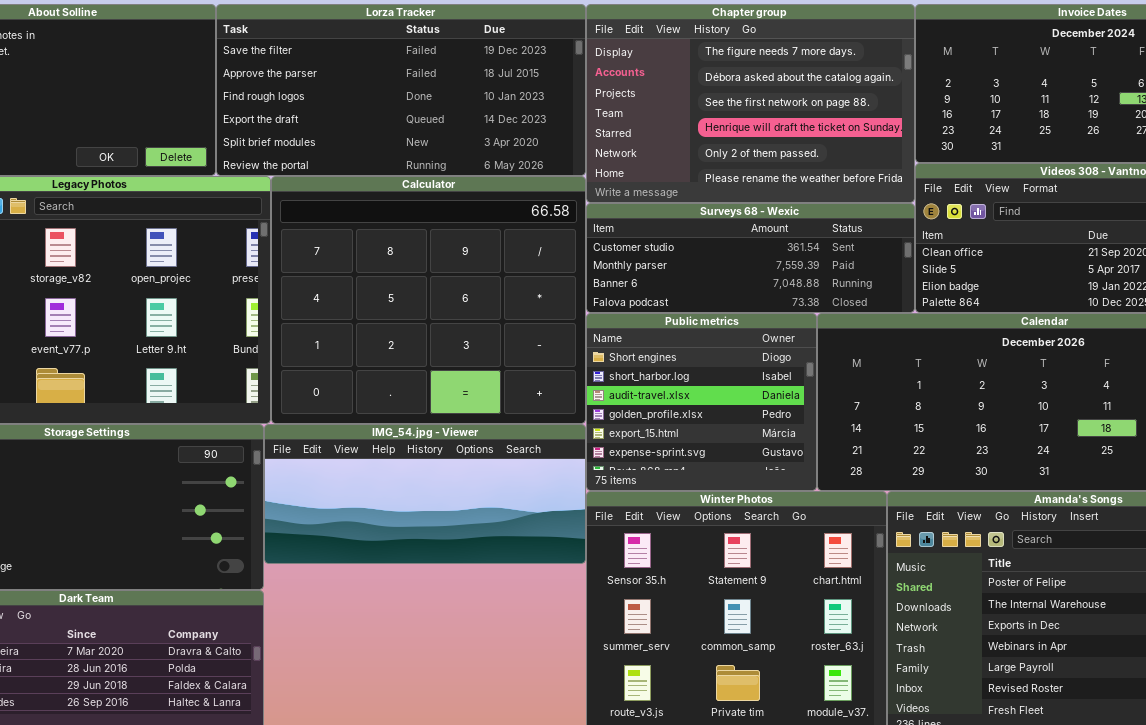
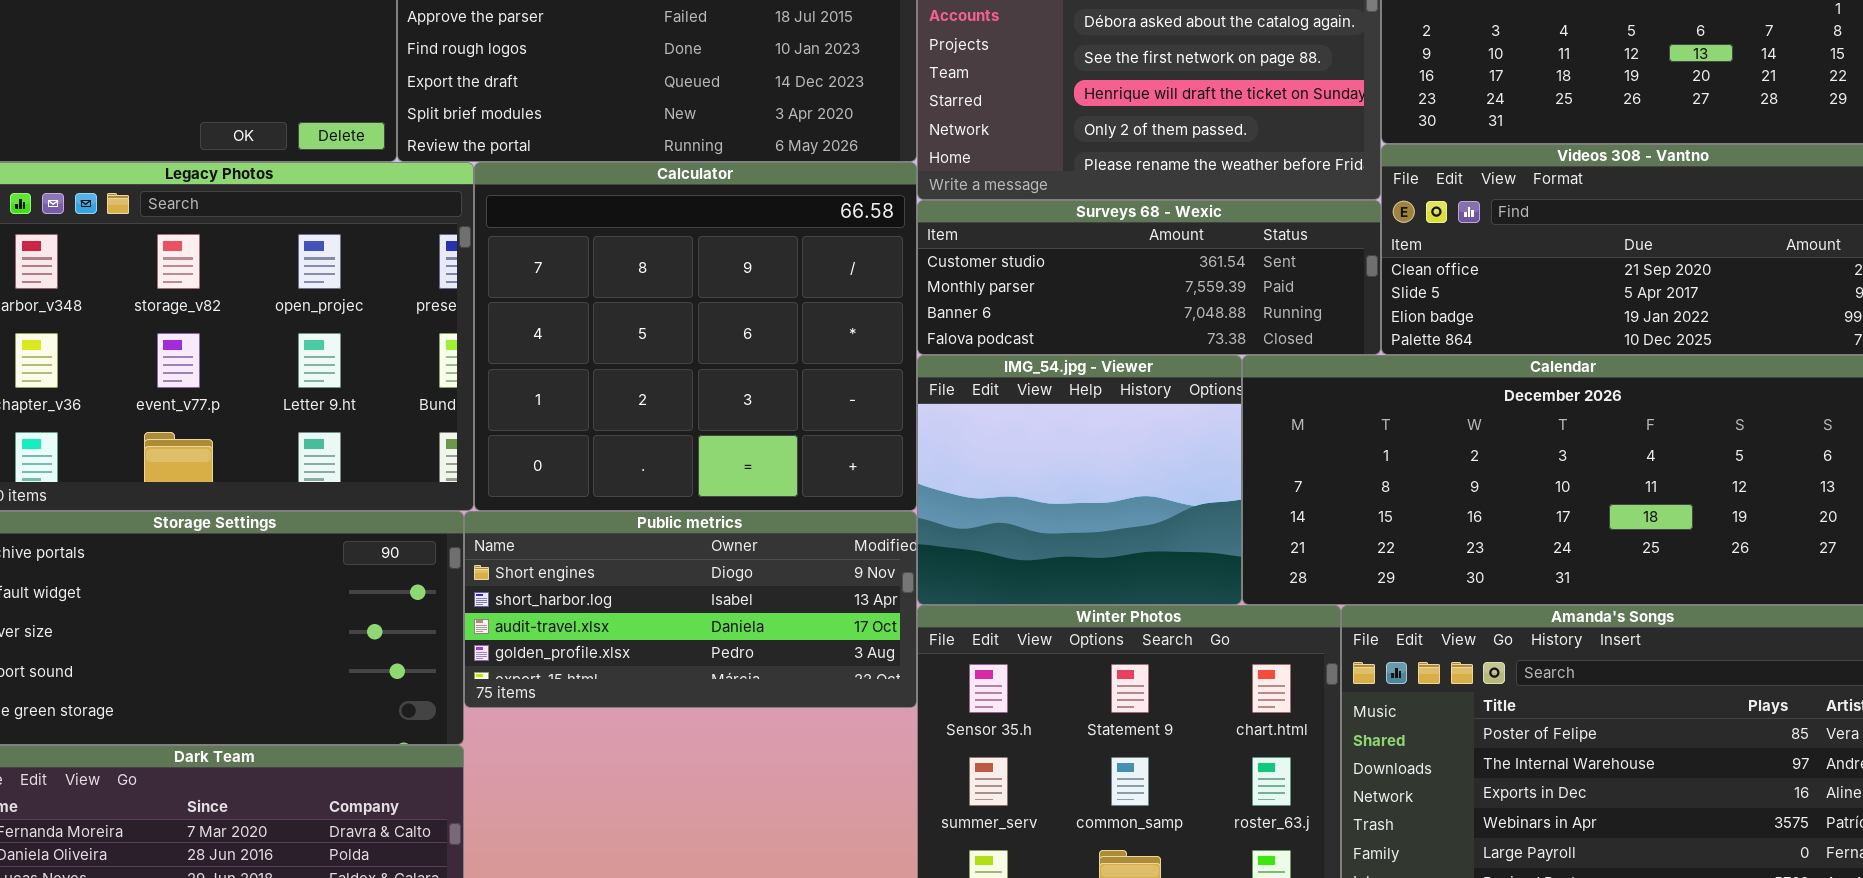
Public metrics: [586,313,817,491] -> [464,511,917,708], moved, resized
IMG_54.jpg - Viewer: [264,424,586,564] -> [917,355,1242,605], moved, resized

